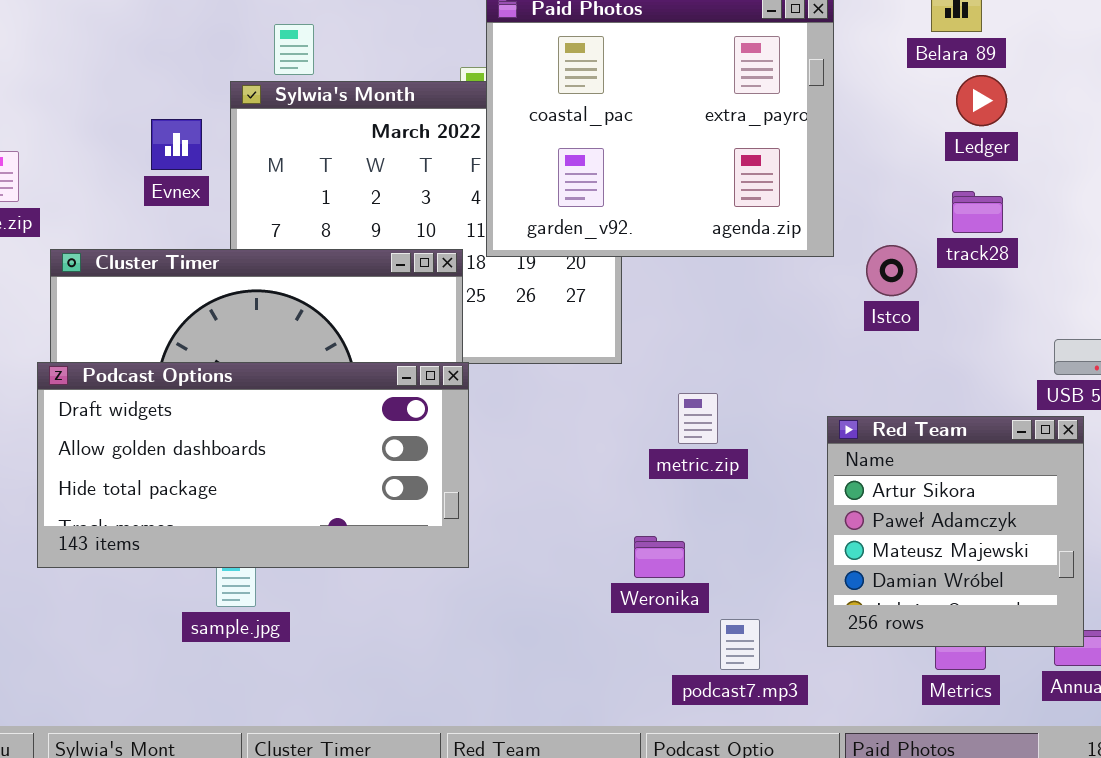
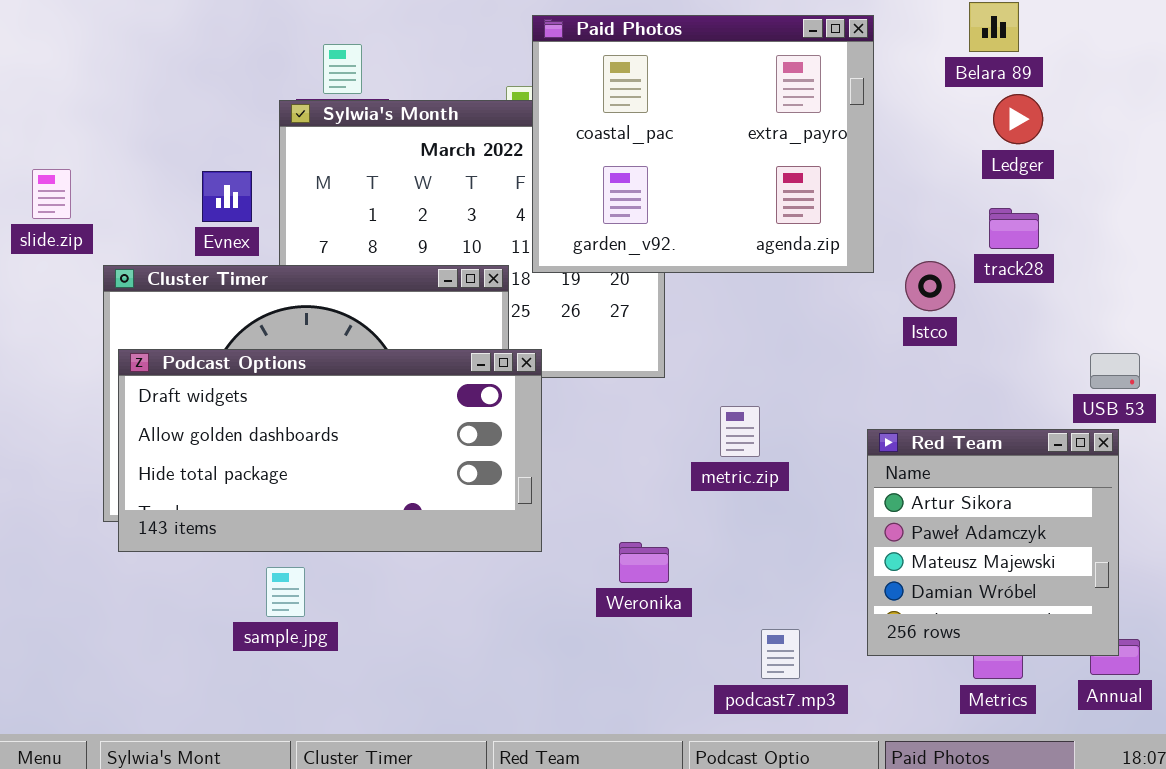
Evnex: [151,119,202,170] -> [202,171,252,222], moved
Podcast Options: [37,362,469,568] -> [118,349,542,552], moved
Weronika: [634,536,685,578] -> [619,542,669,583], moved

